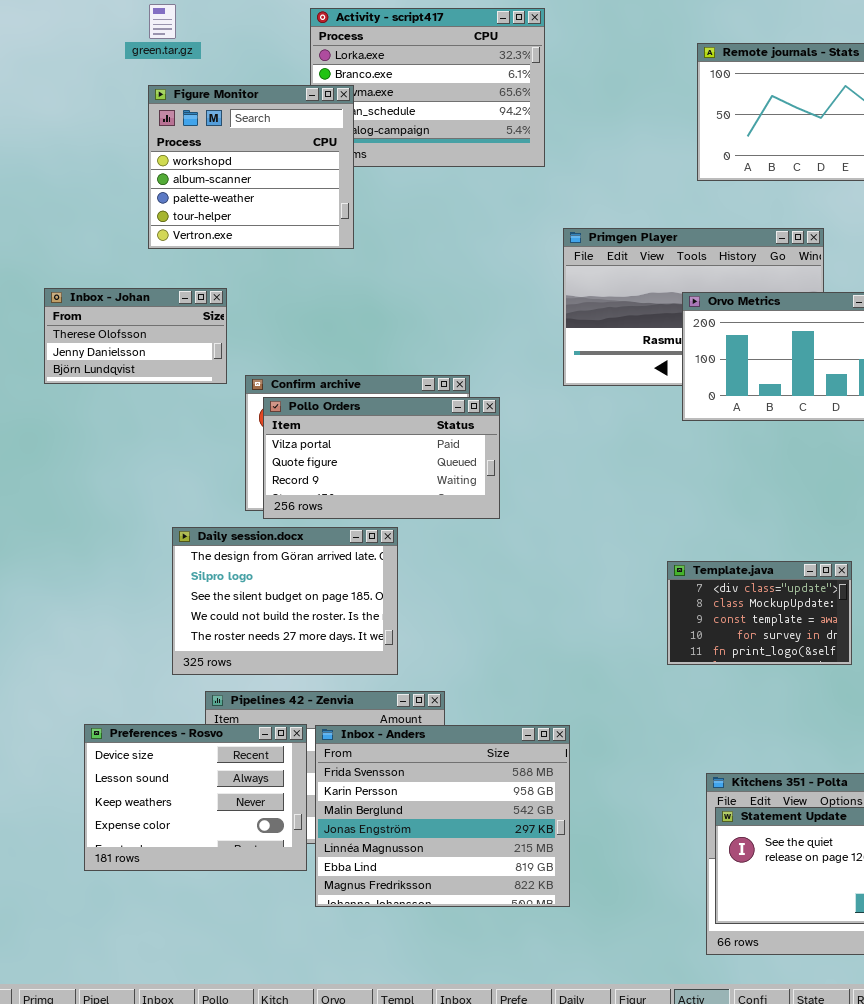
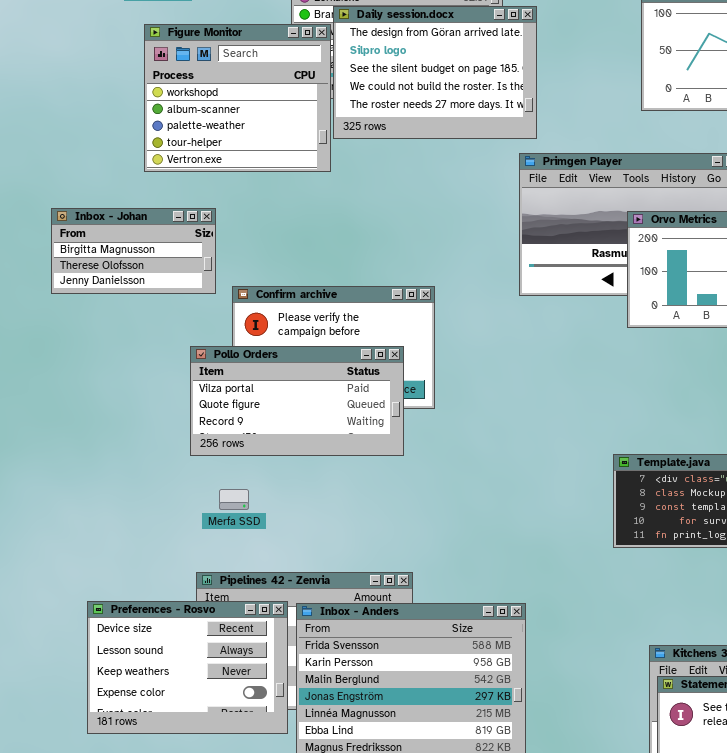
Inbox - Johan: [44,288,227,384] -> [51,208,216,294], scrolled up 1 row
Pollo Orders: [263,397,500,519] -> [190,346,404,456], moved
Daily session.docx: [172,527,398,675] -> [333,6,537,139], moved

